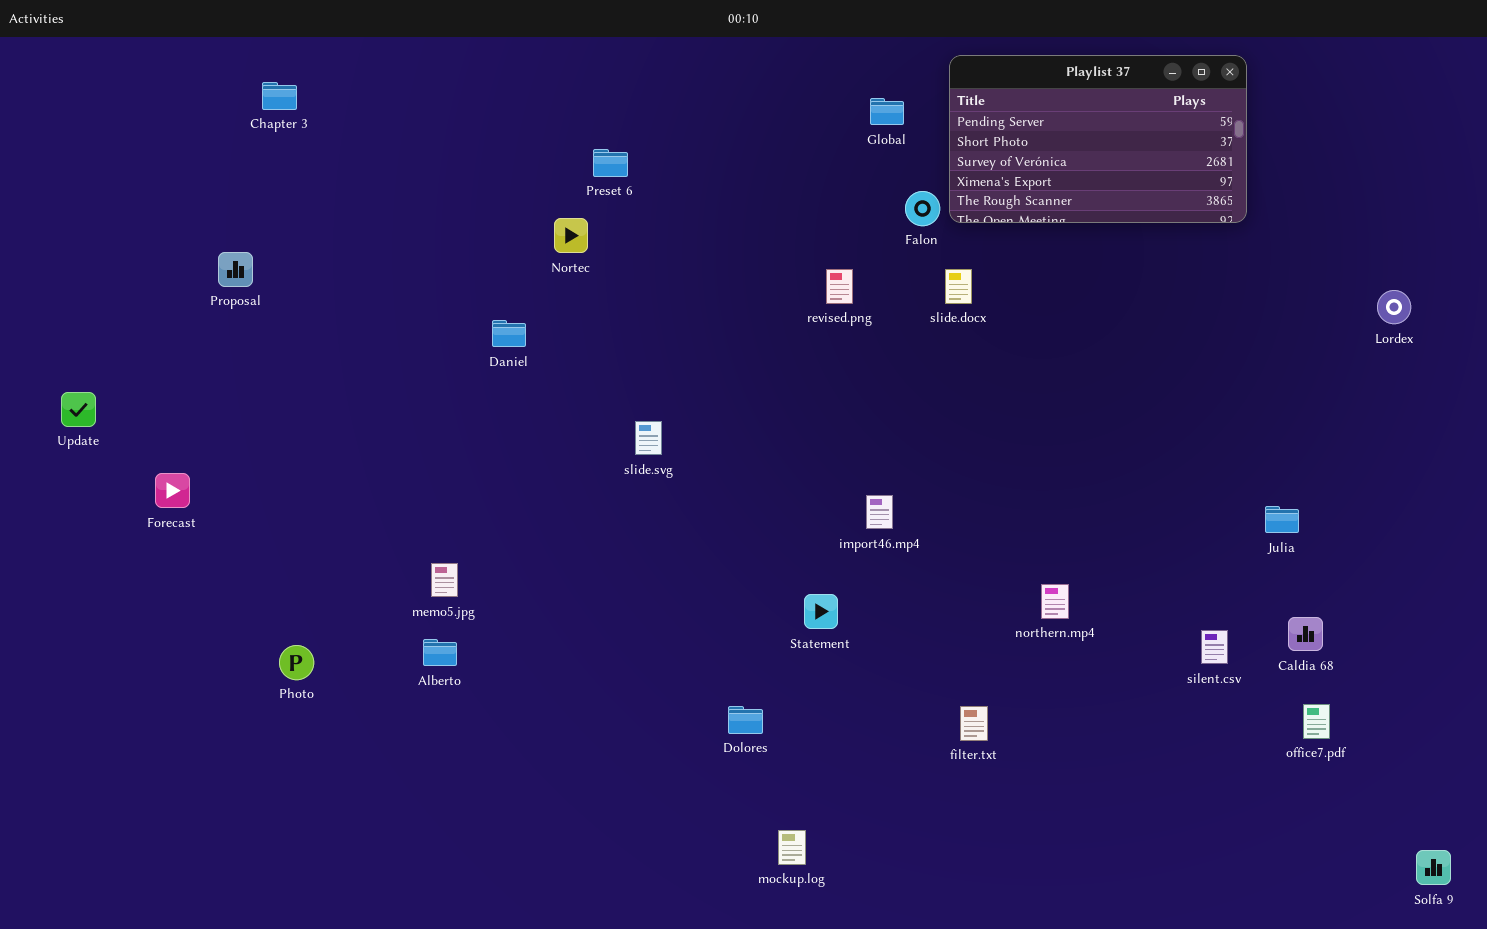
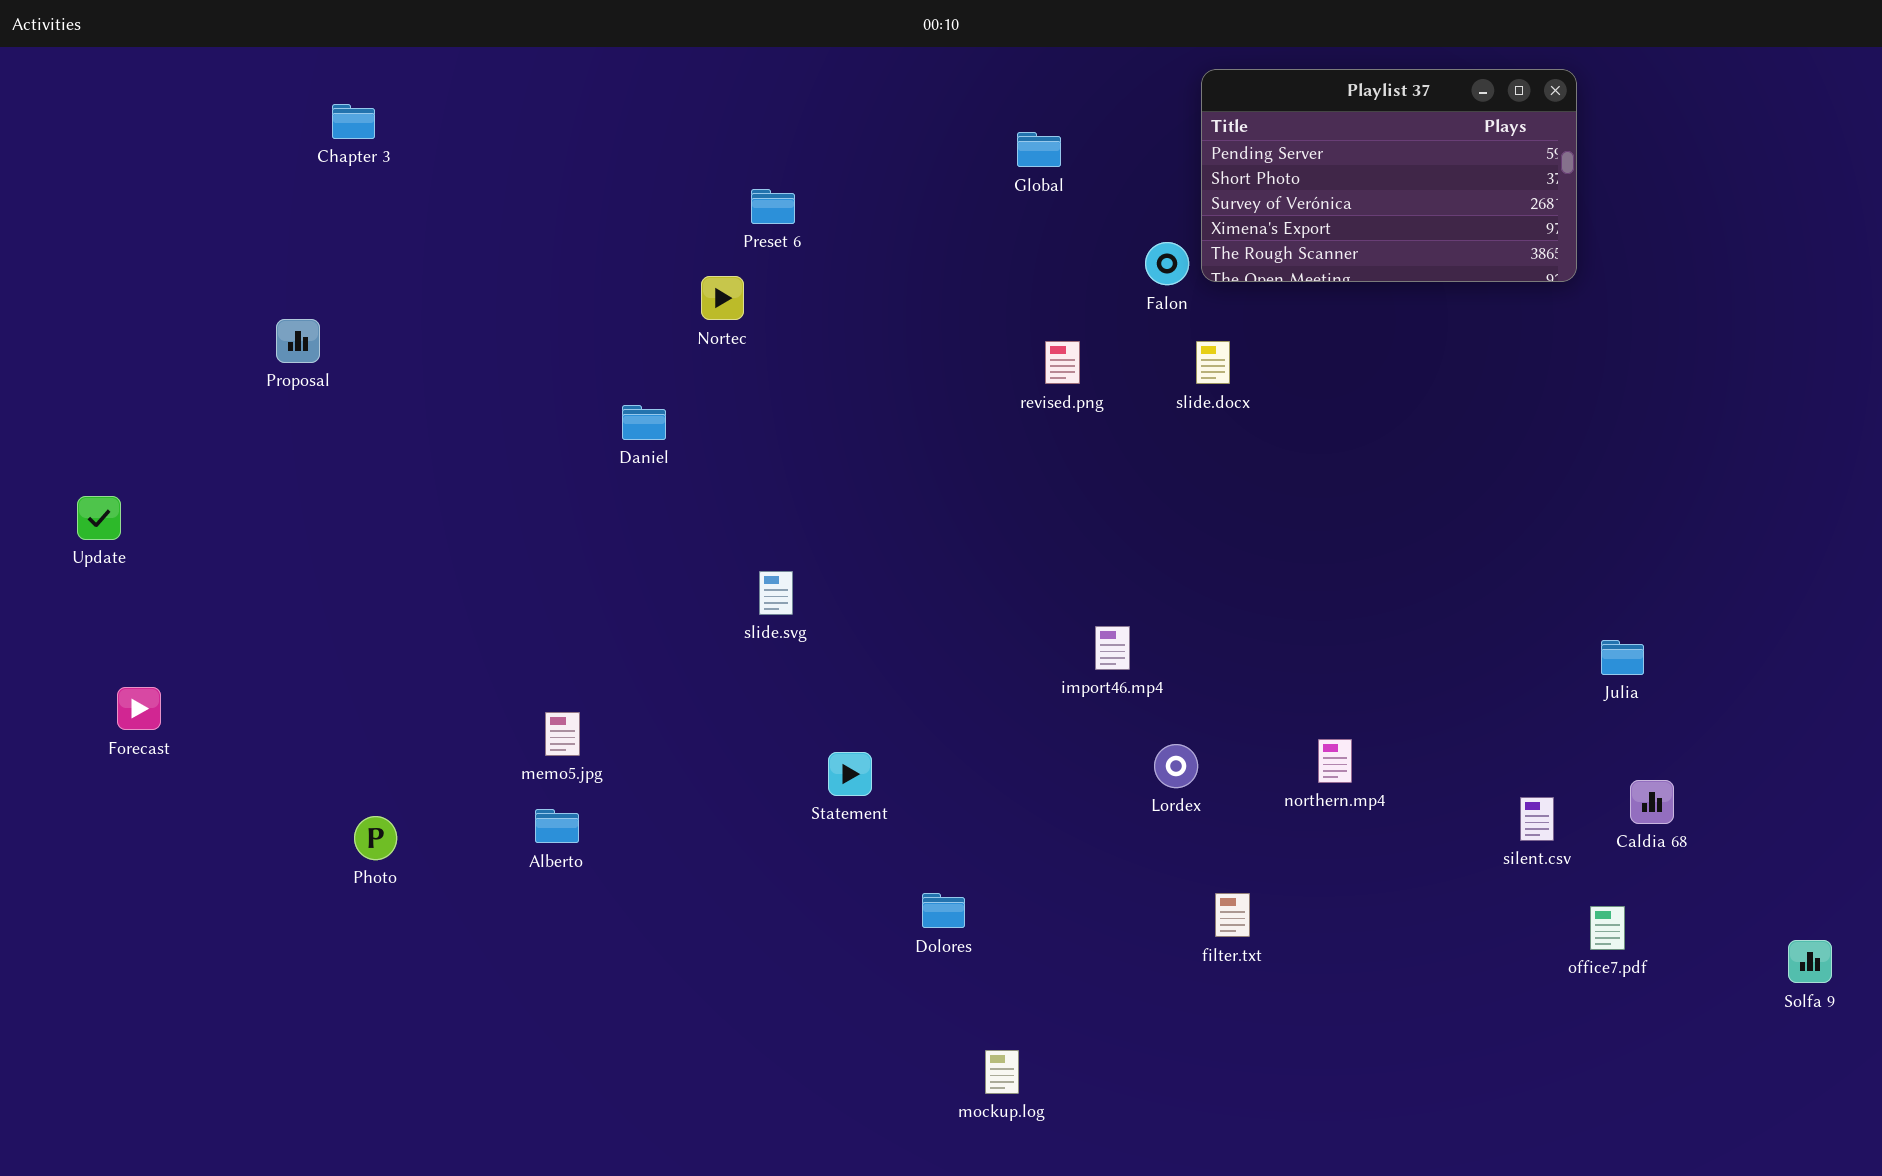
Global: [870,98,904,125] -> [1017,132,1061,167], moved
Lordex: [1377,290,1411,324] -> [1154,744,1198,788], moved
slide.svg: [635,421,662,455] -> [759,571,793,615], moved
Forecast: [155,473,190,508] -> [117,687,161,730], moved
Statement: [804,594,838,629] -> [828,752,872,796], moved
office7.pdf: [1303,704,1330,739] -> [1590,906,1625,950], moved
Solfa 9: [1416,850,1451,885] -> [1788,940,1832,983], moved

